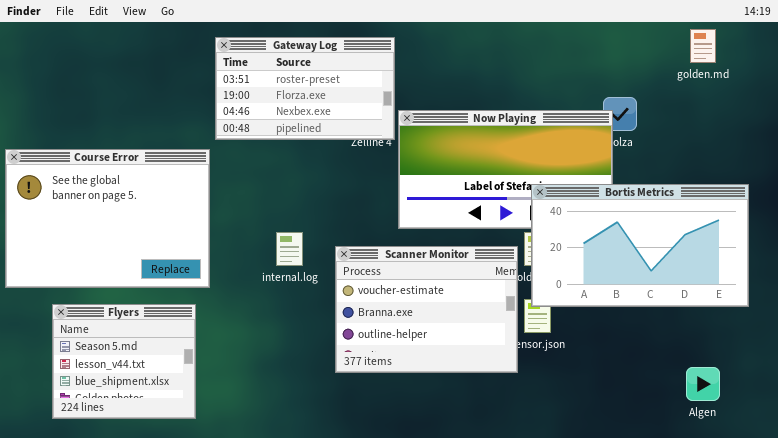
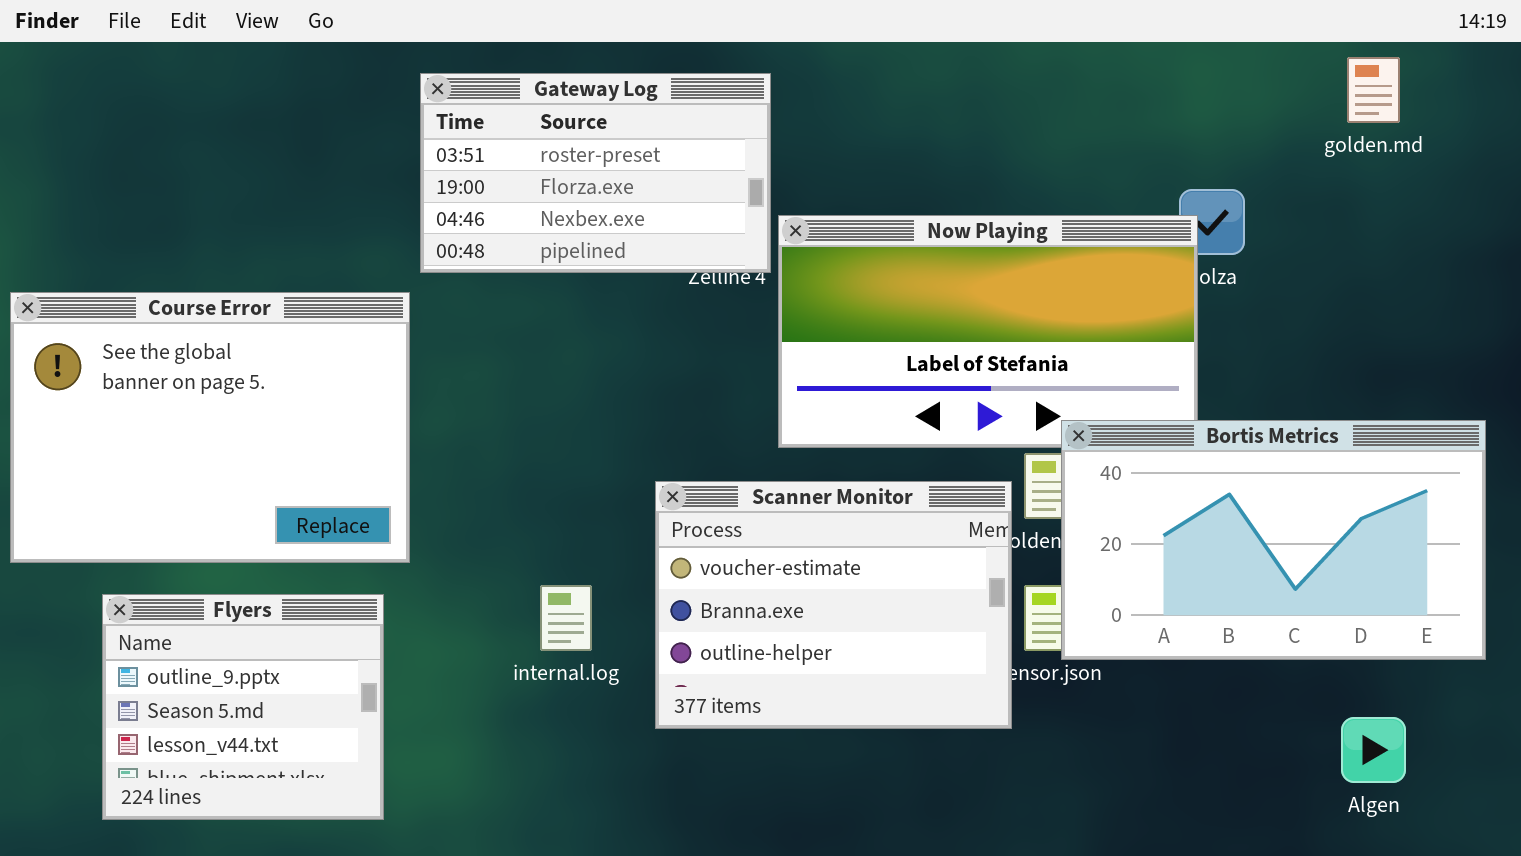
Bortis Metrics: [531,184,749,307] -> [1061,420,1486,660], moved
internal.log: [276,232,303,266] -> [540,585,592,651], moved
Flyers: [52,304,196,419] -> [102,594,384,820], scrolled up 1 row

